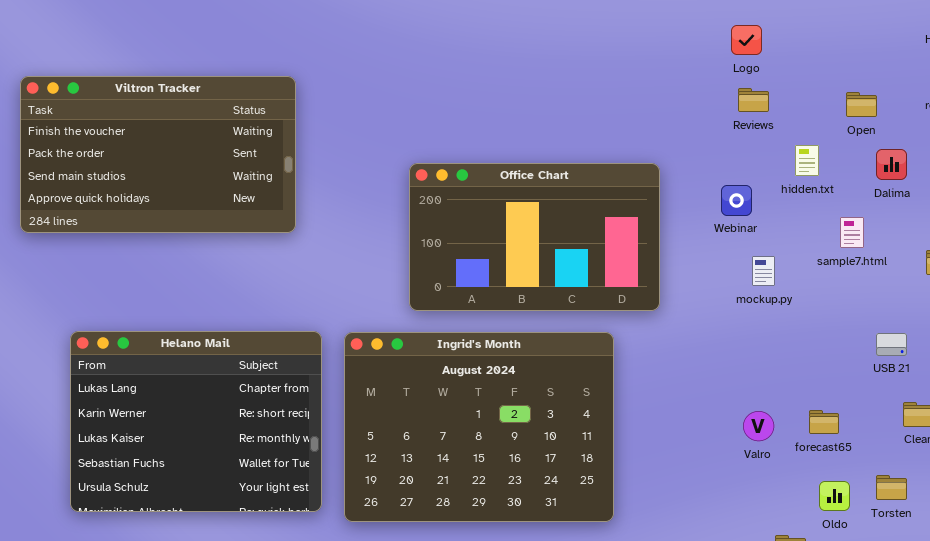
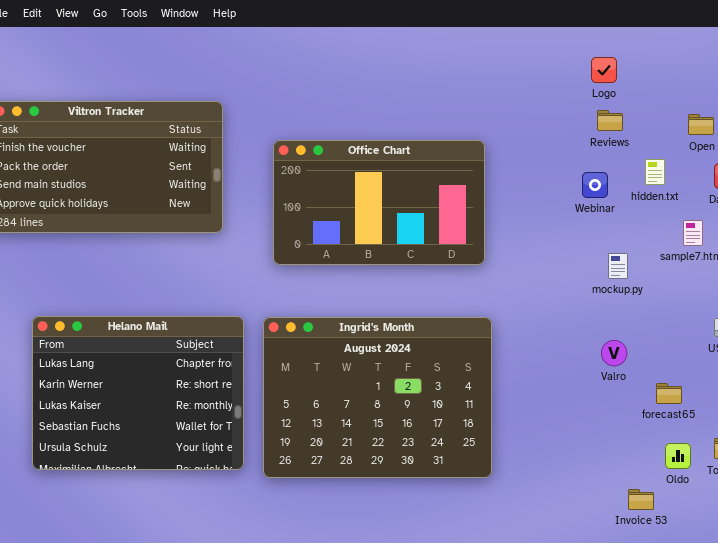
Office Chart: [409,163,660,311] -> [273,140,485,265], moved
Webinar: [721,185,752,216] -> [582,172,608,198], moved
Valro: [743,411,774,441] -> [601,340,627,366], moved

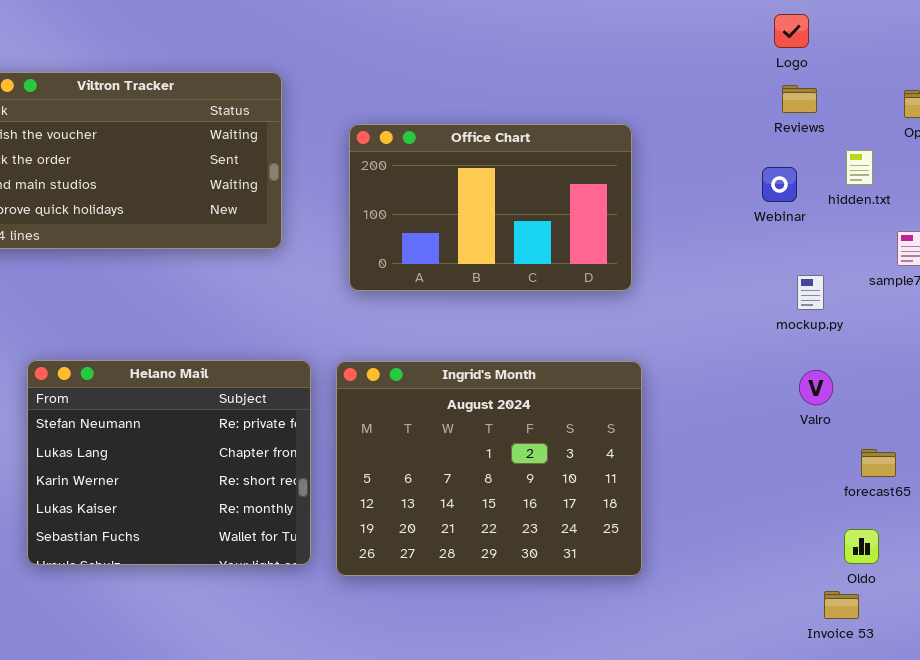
Helano Mail: [32,316,244,470] -> [27,360,311,565], scrolled up 1 row
Valro: [601,340,627,366] -> [799,370,833,405], moved
Oldo: [665,443,691,469] -> [844,529,879,564], moved

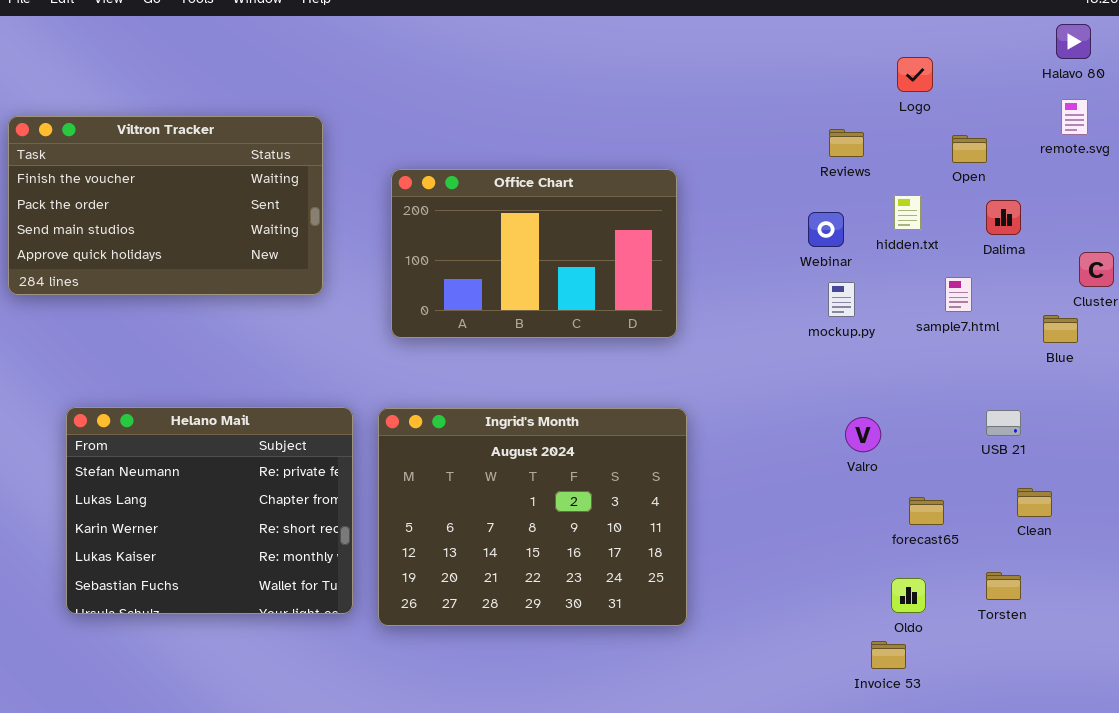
Logo: [774,14,809,48] -> [897,57,933,92], moved
mockup.py: [797,275,824,310] -> [828,282,855,317], moved

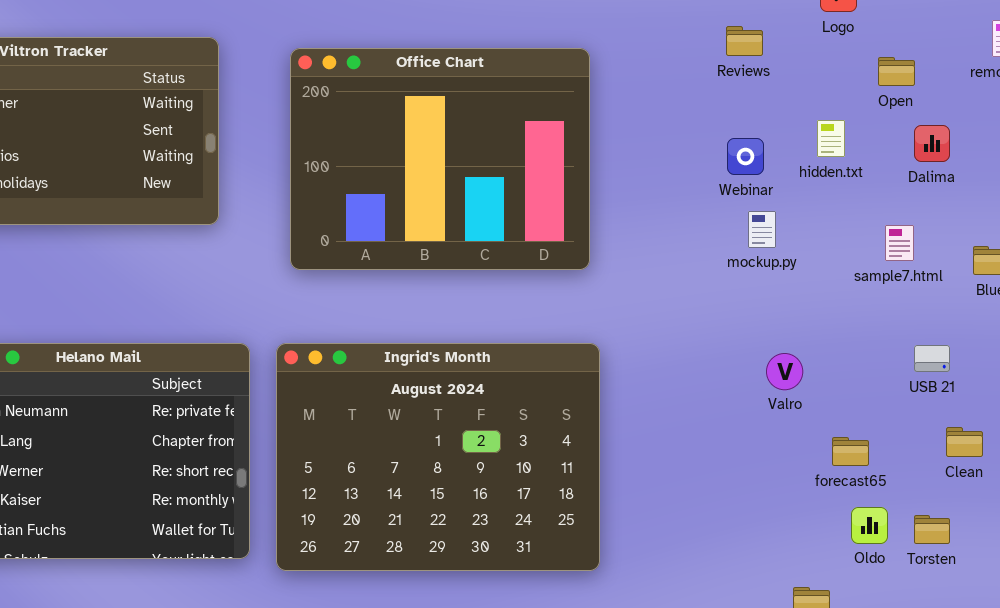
Reviews: [829,129,864,157] -> [726,26,763,56], moved
Office Chart: [391,169,677,338] -> [290,48,590,270], resized
sample7.html: [945,277,972,312] -> [885,225,914,261], moved
Oldo: [891,578,926,613] -> [851,507,888,544], moved

